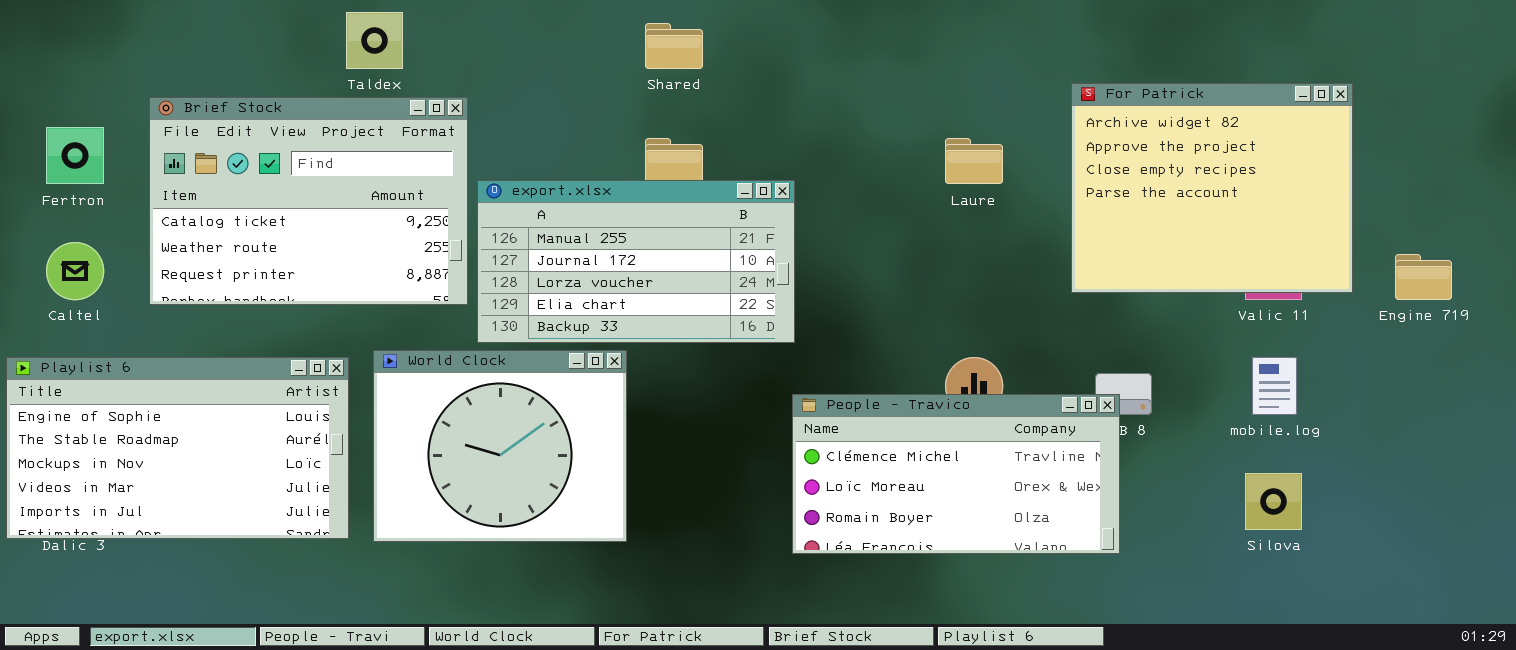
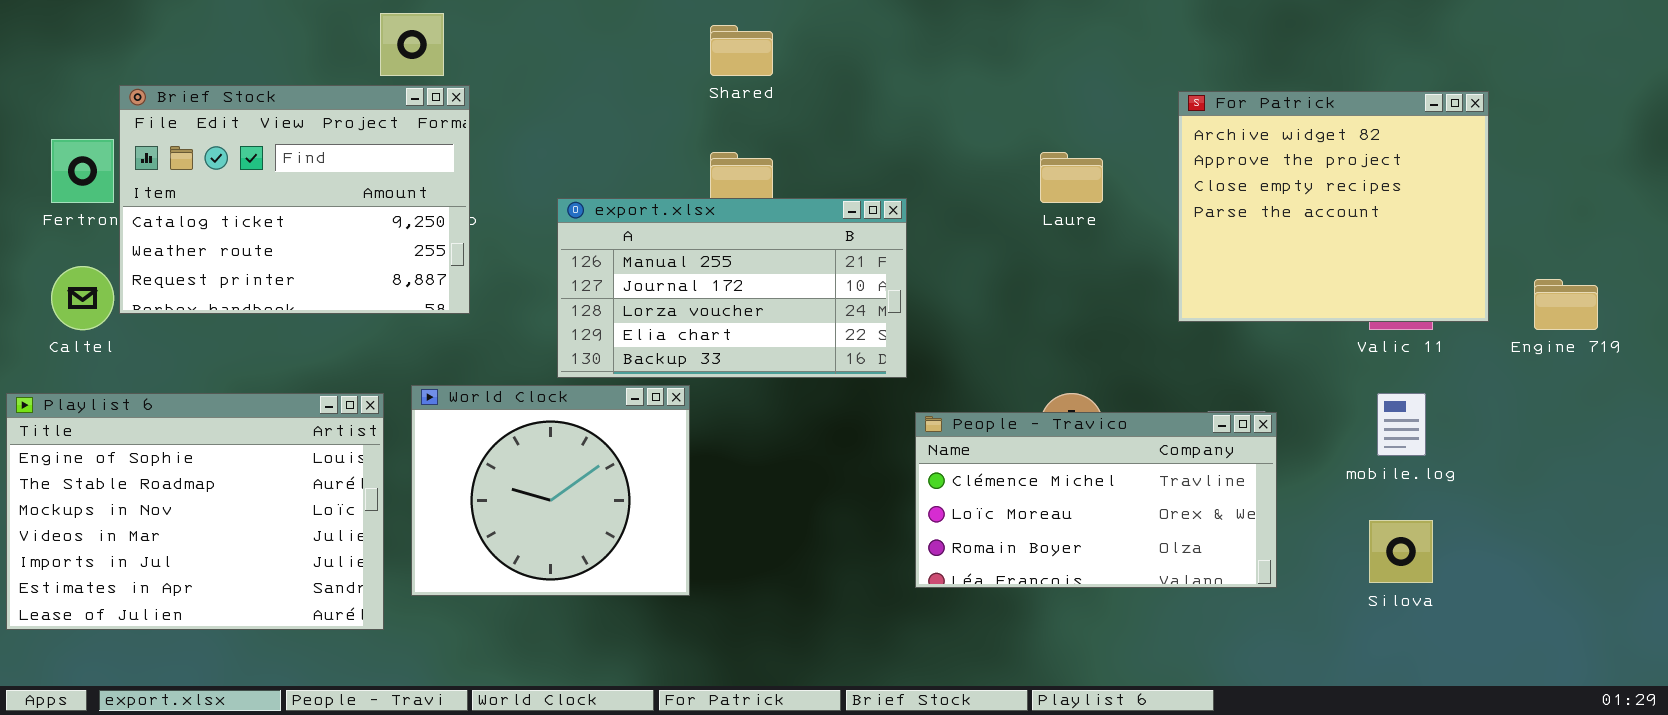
Brief Stock: [149,97,468,305] -> [119,85,470,314], moved
export.xlsx: [477,180,795,343] -> [557,198,907,378], moved
Playlist 6: [6,357,349,539] -> [6,393,384,630], resized
People - Travico: [792,394,1120,554] -> [915,412,1277,588], moved

